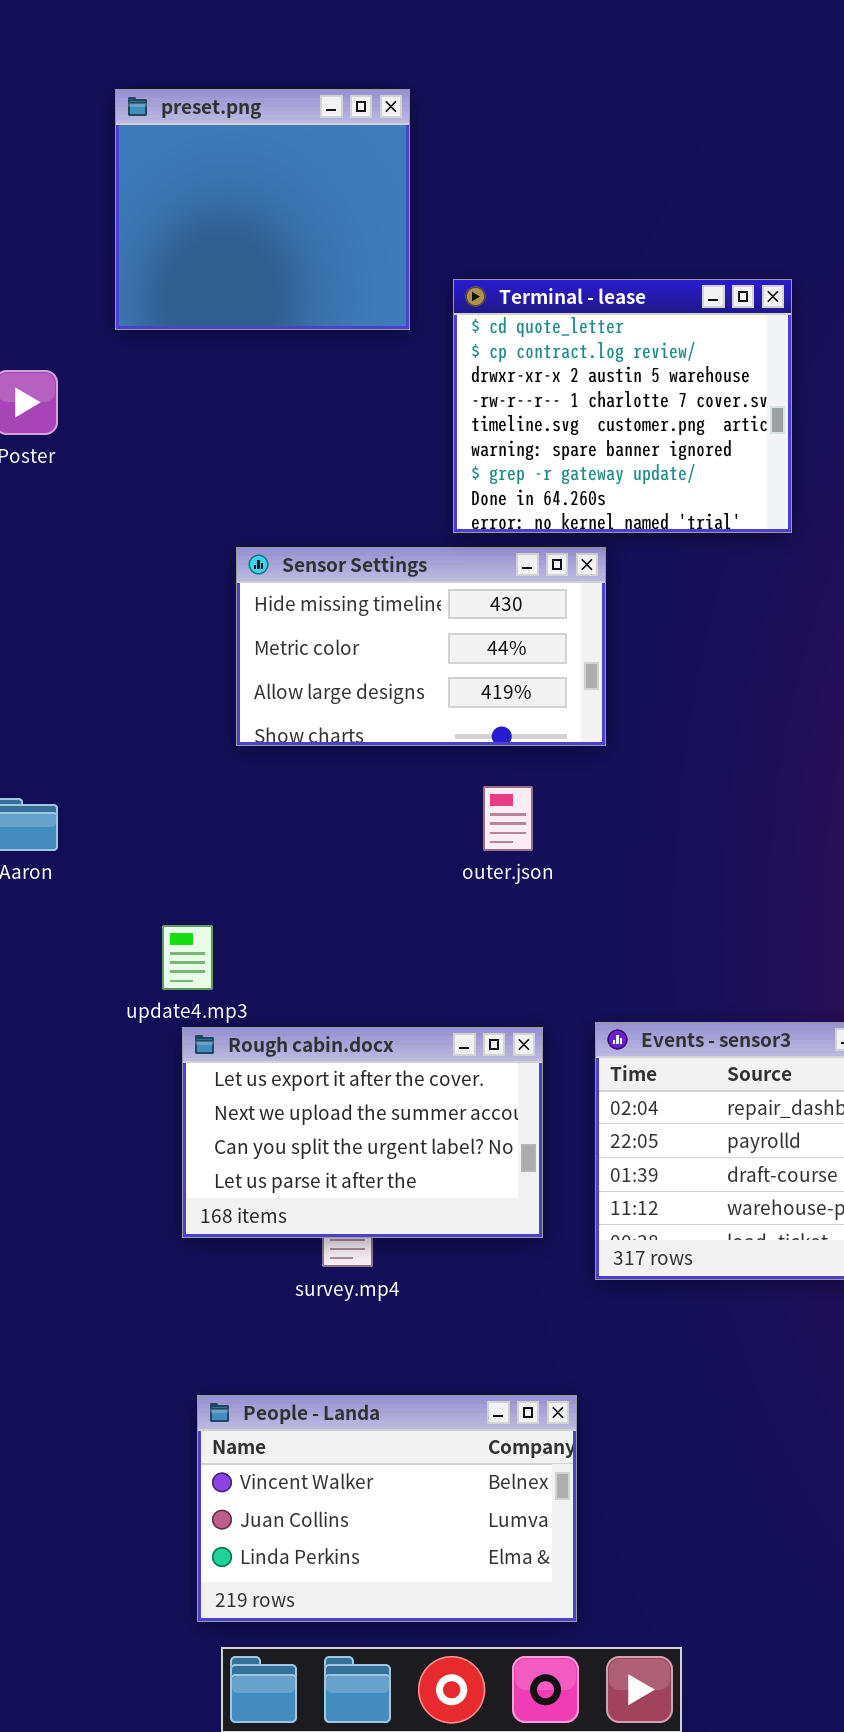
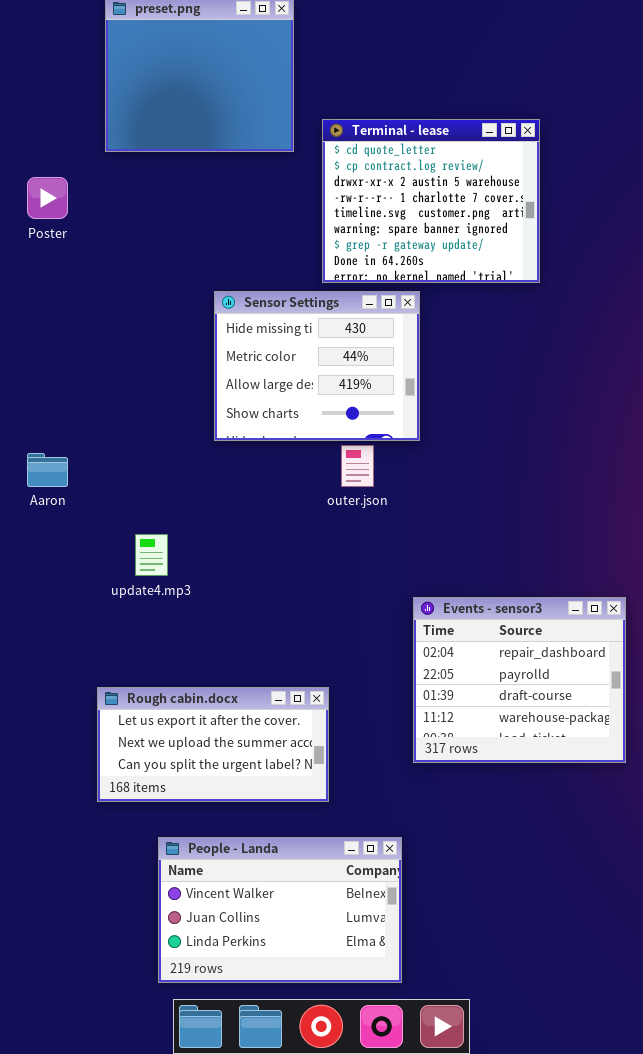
Sensor Settings: [236,547,606,746] -> [214,291,420,441], resized
Rough cabin.docx: [182,1027,543,1238] -> [97,687,329,802], moved, resized

